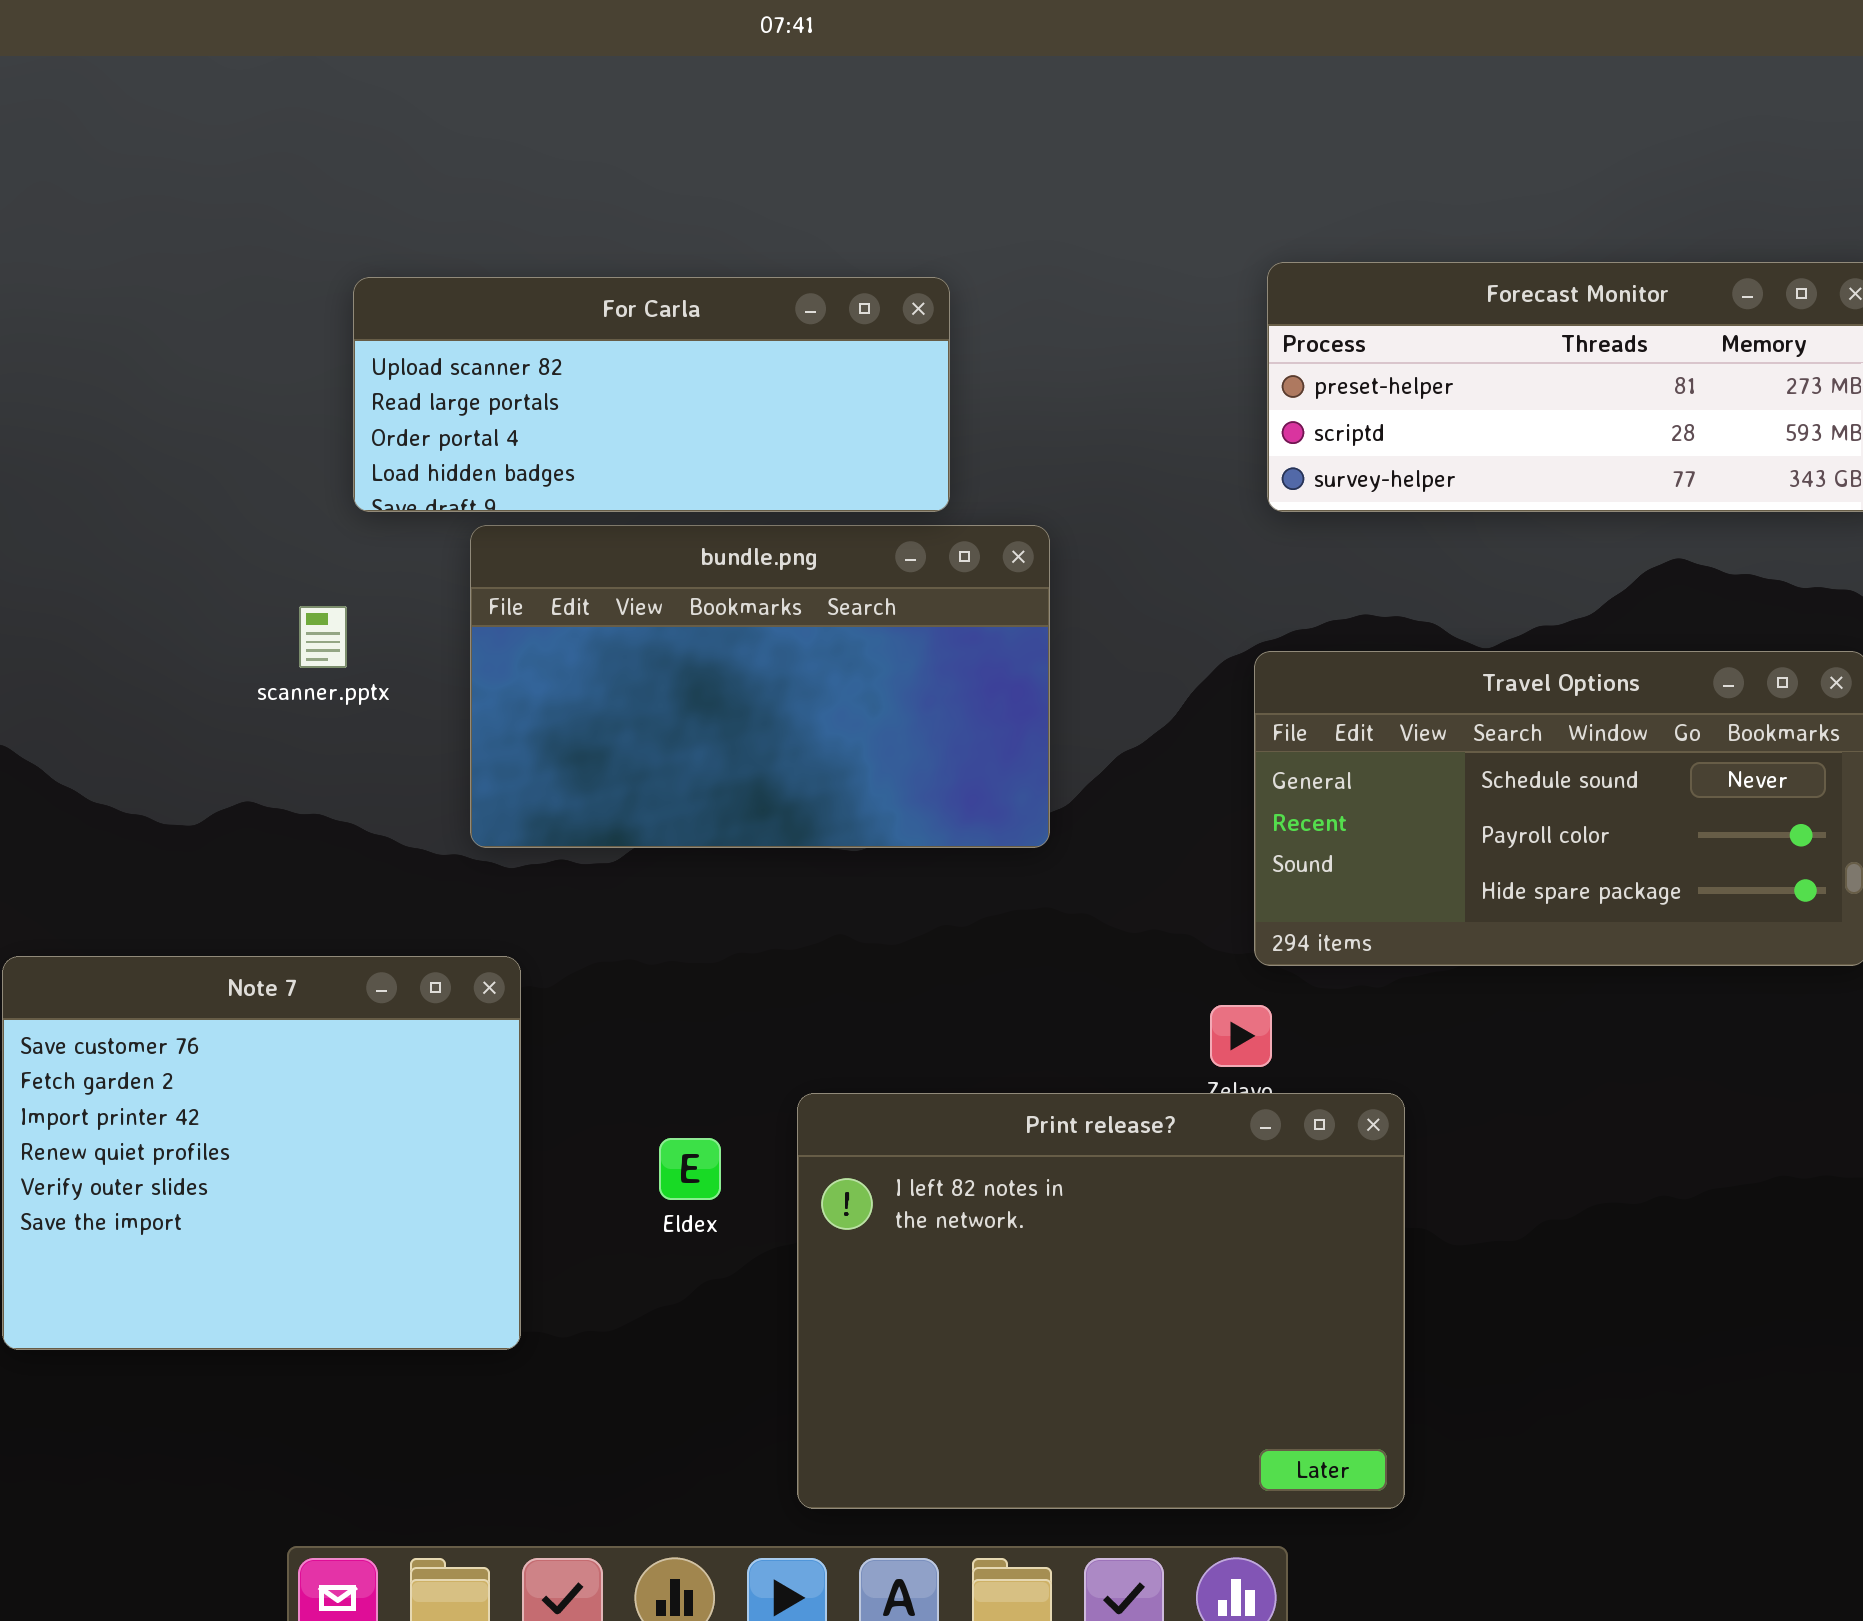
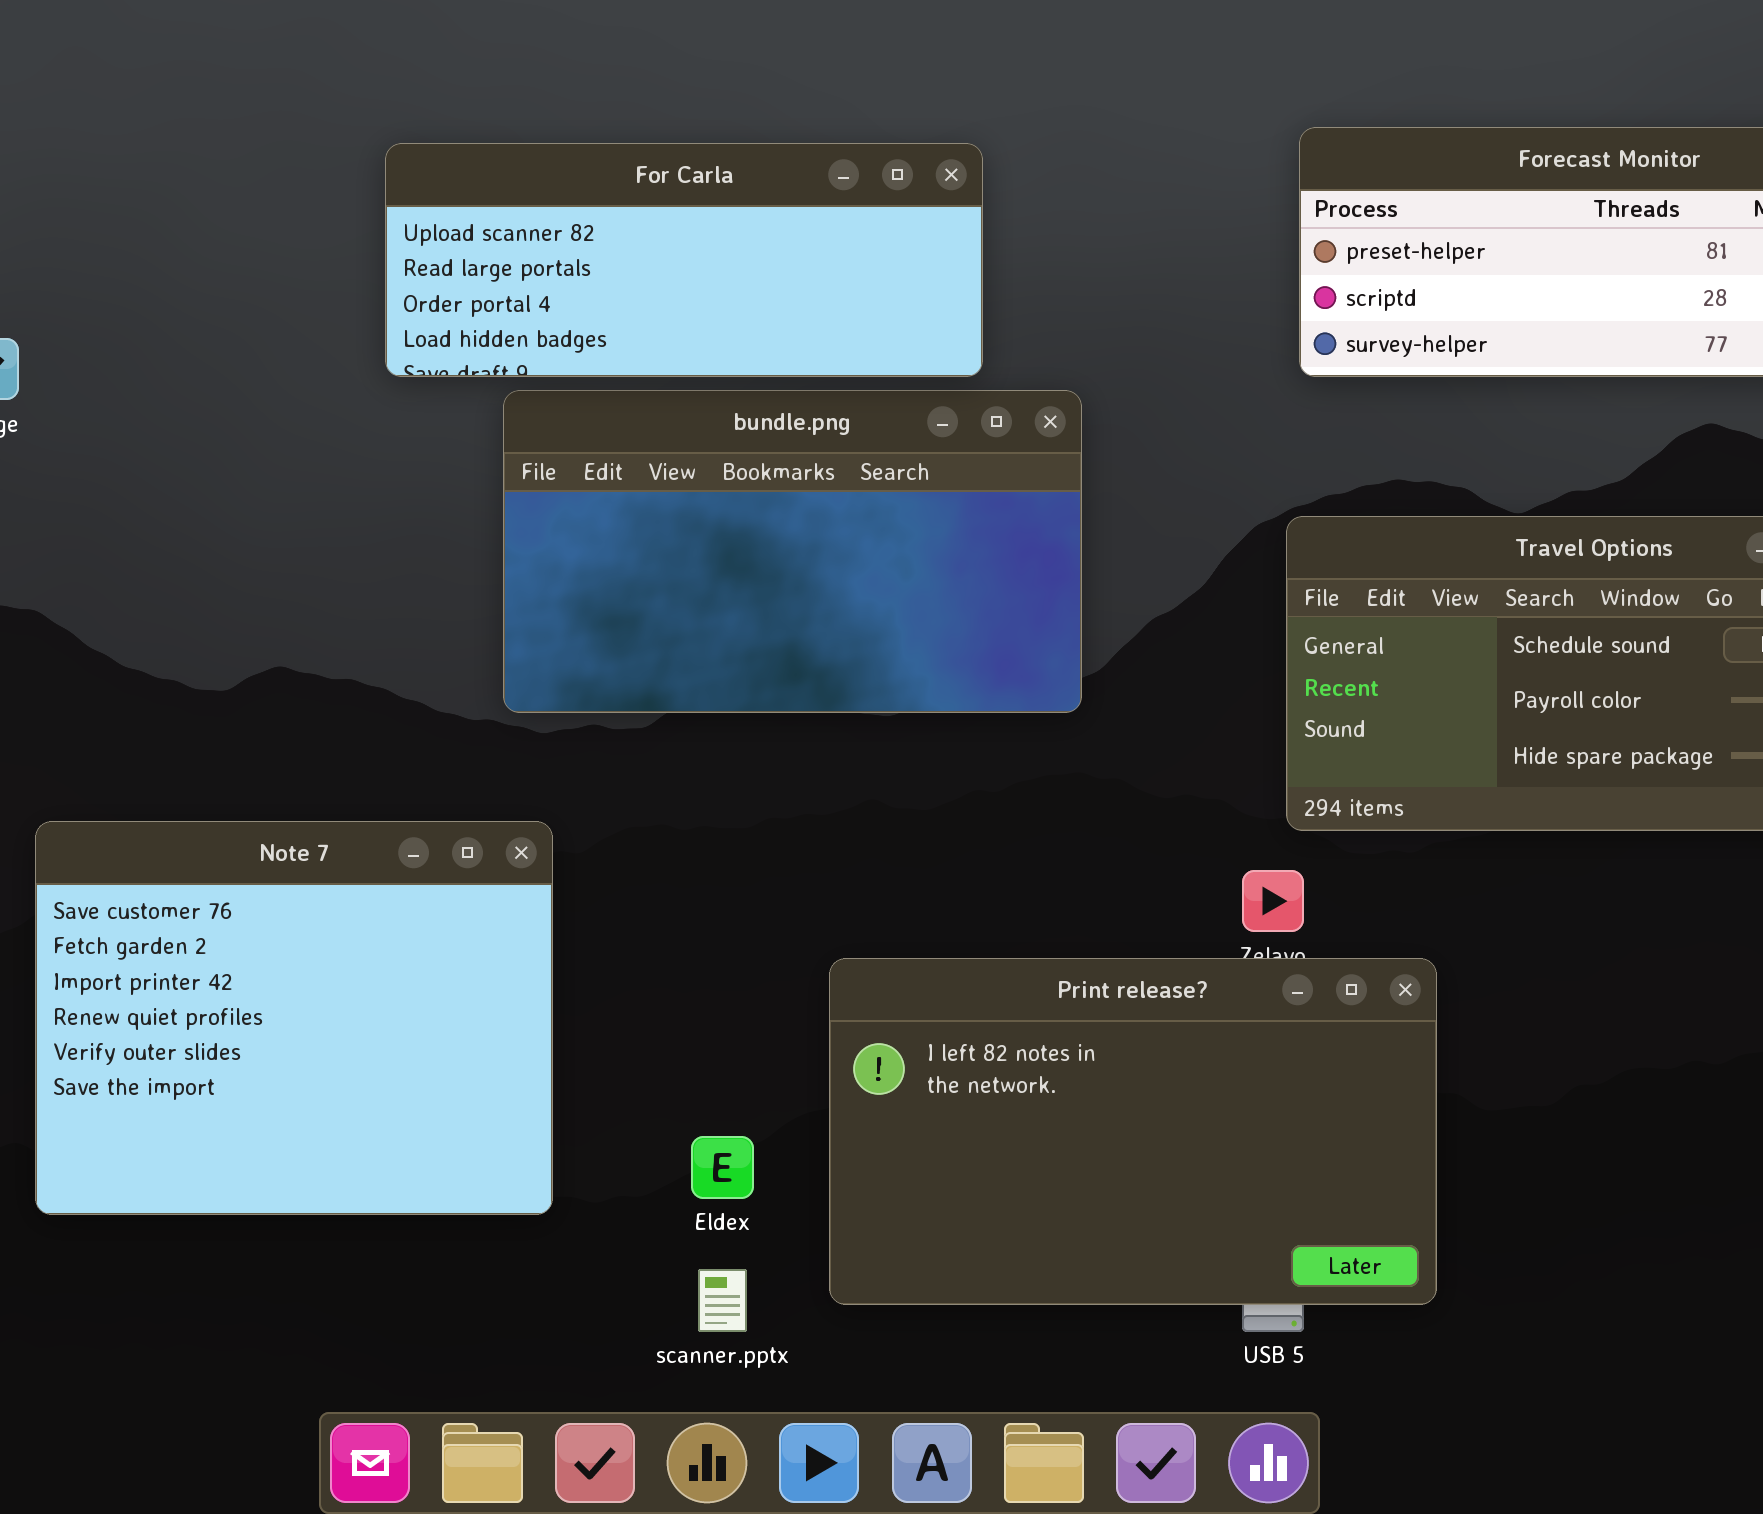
scanner.pptx: [299,606,347,668] -> [698,1269,747,1332], moved
Print release?: [797,1093,1405,1509] -> [829,958,1437,1305], resized
Eldex: [659,1138,721,1200] -> [691,1136,754,1199], moved

